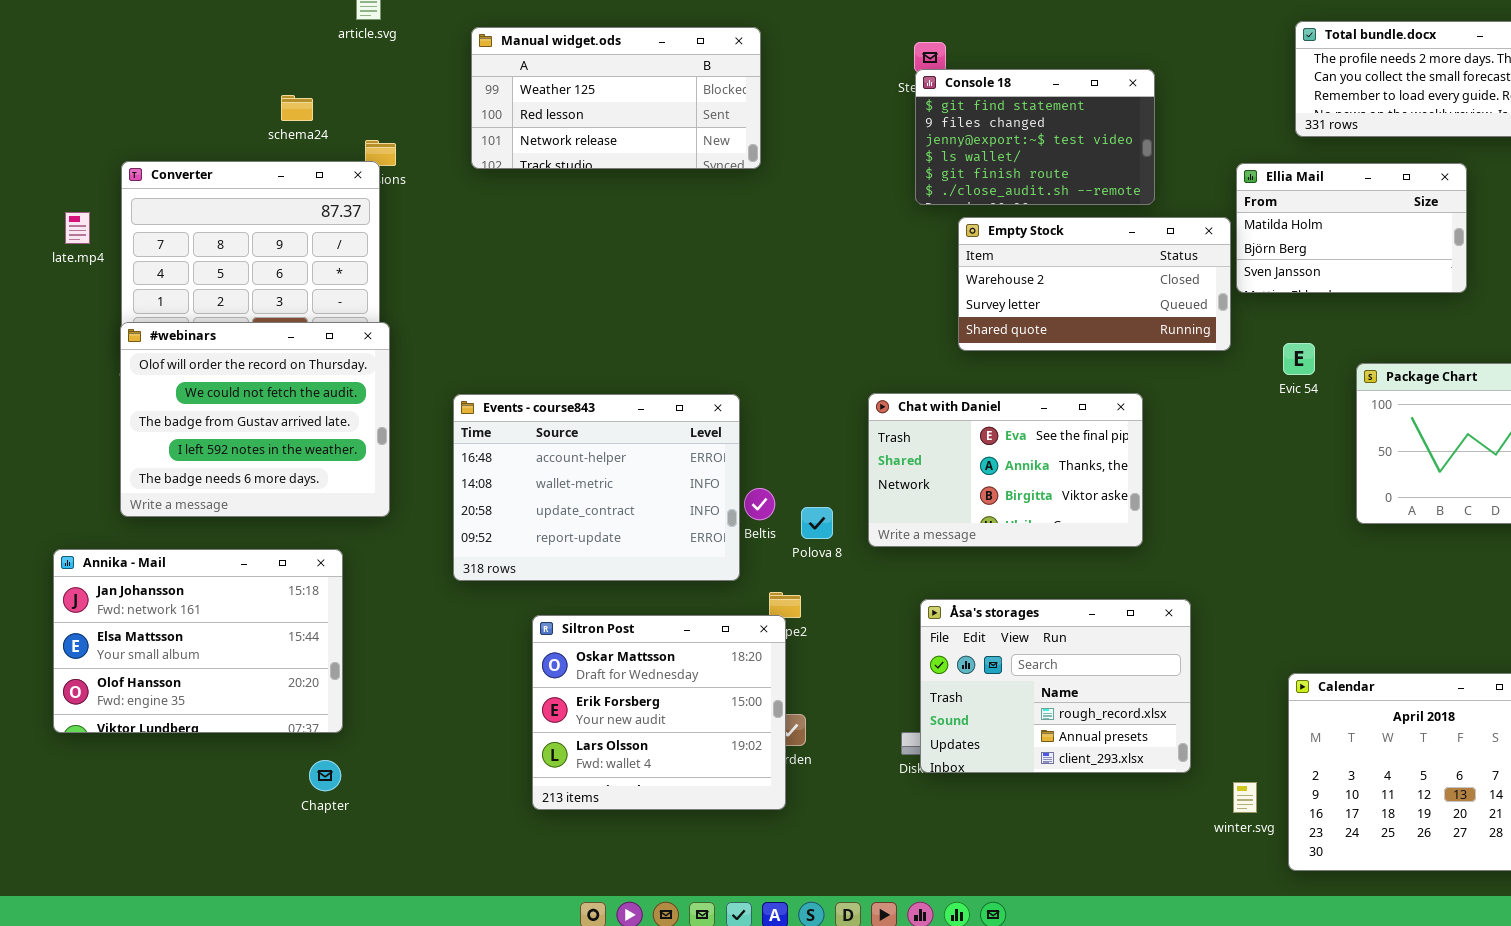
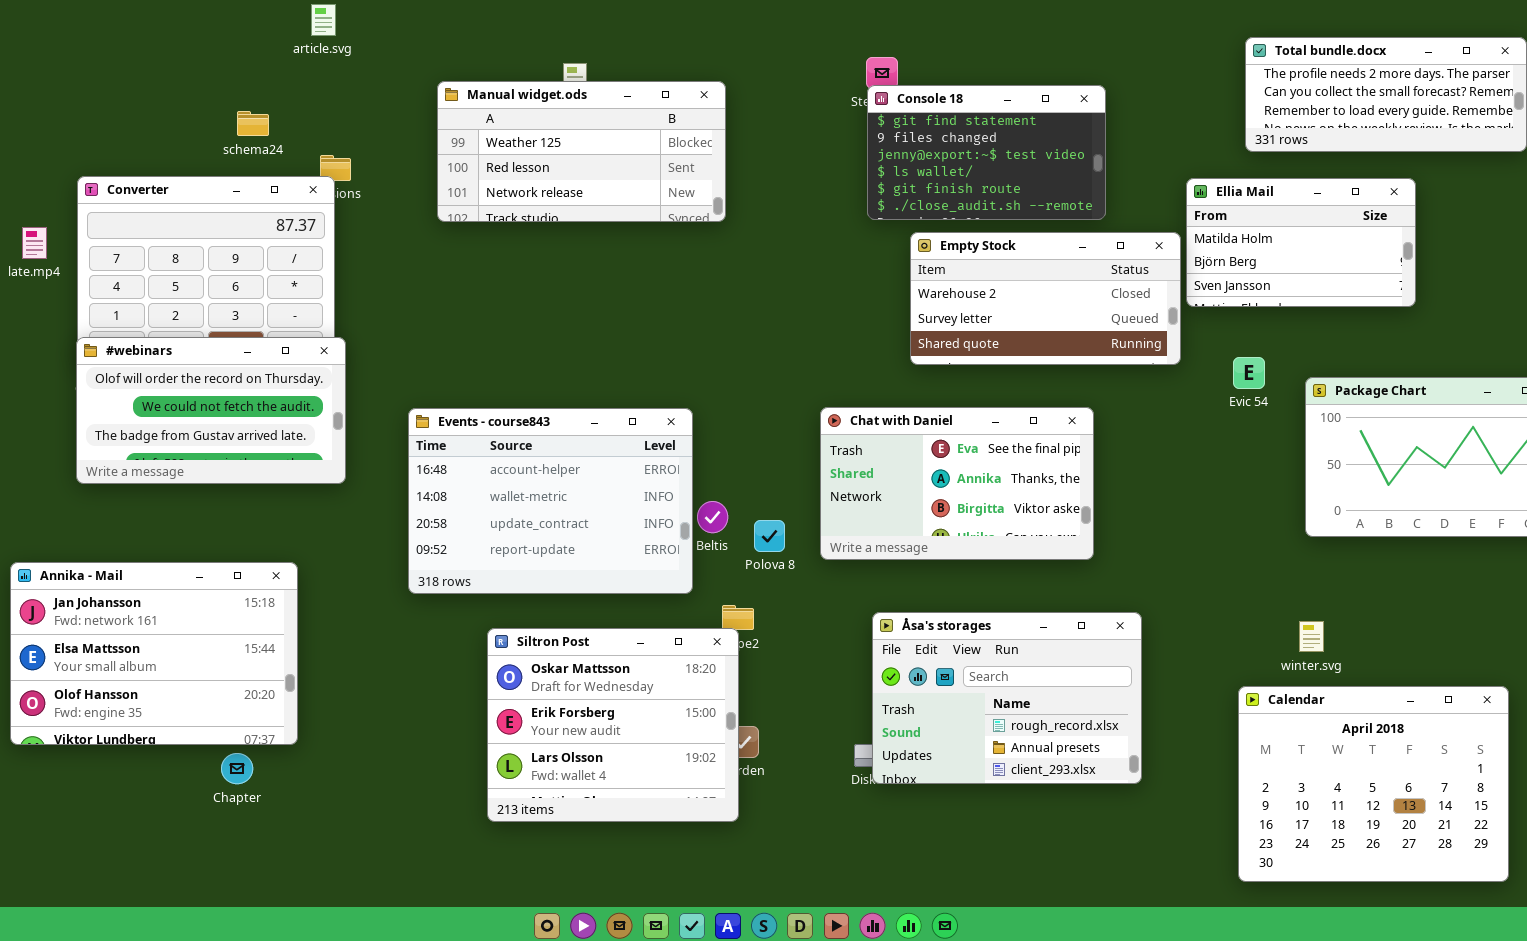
Manual widget.ods: [471,27,761,169] -> [437,81,726,222], moved
#webinars: [120,322,390,517] -> [76,337,346,484], resized
Chapter: [309,760,341,791] -> [221,753,253,784], moved
winter.svg: [1233,782,1257,813] -> [1299,621,1324,652], moved

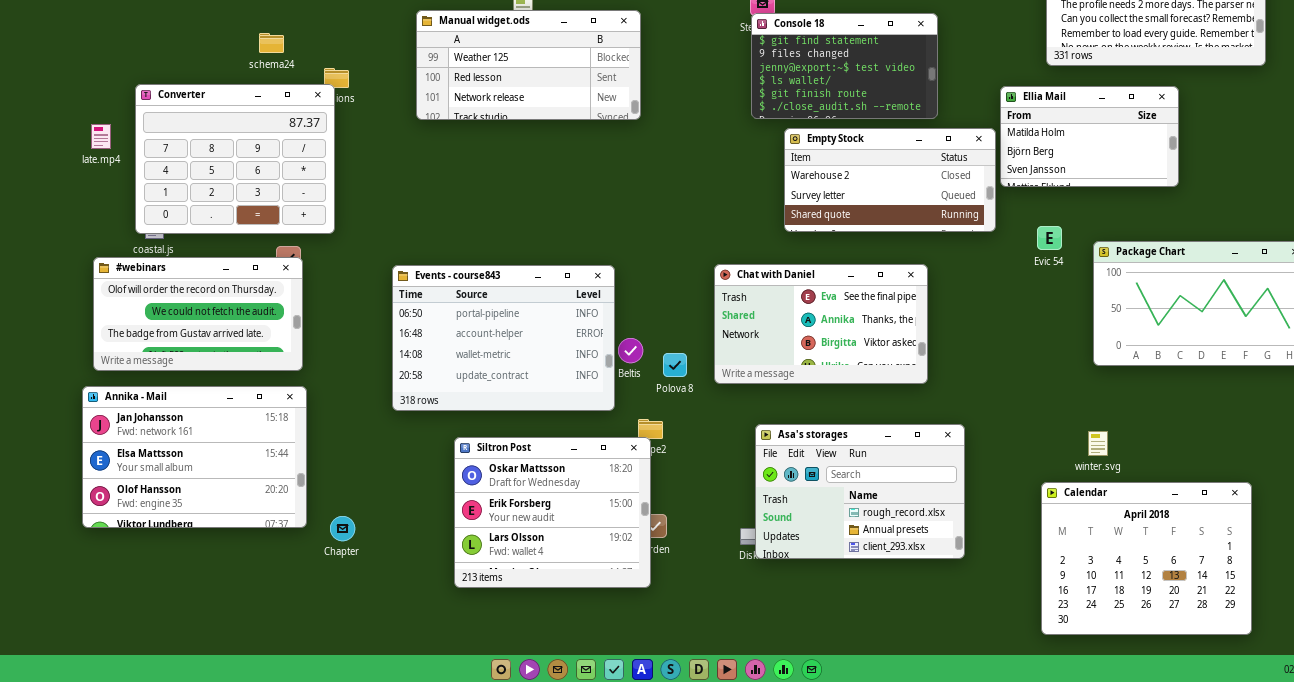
#webinars: [76,337,346,484] -> [93,257,303,371], moved
Events - course843: [408,408,693,594] -> [392,265,615,411], scrolled up 1 row
Chapter: [221,753,253,784] -> [330,516,355,541], moved

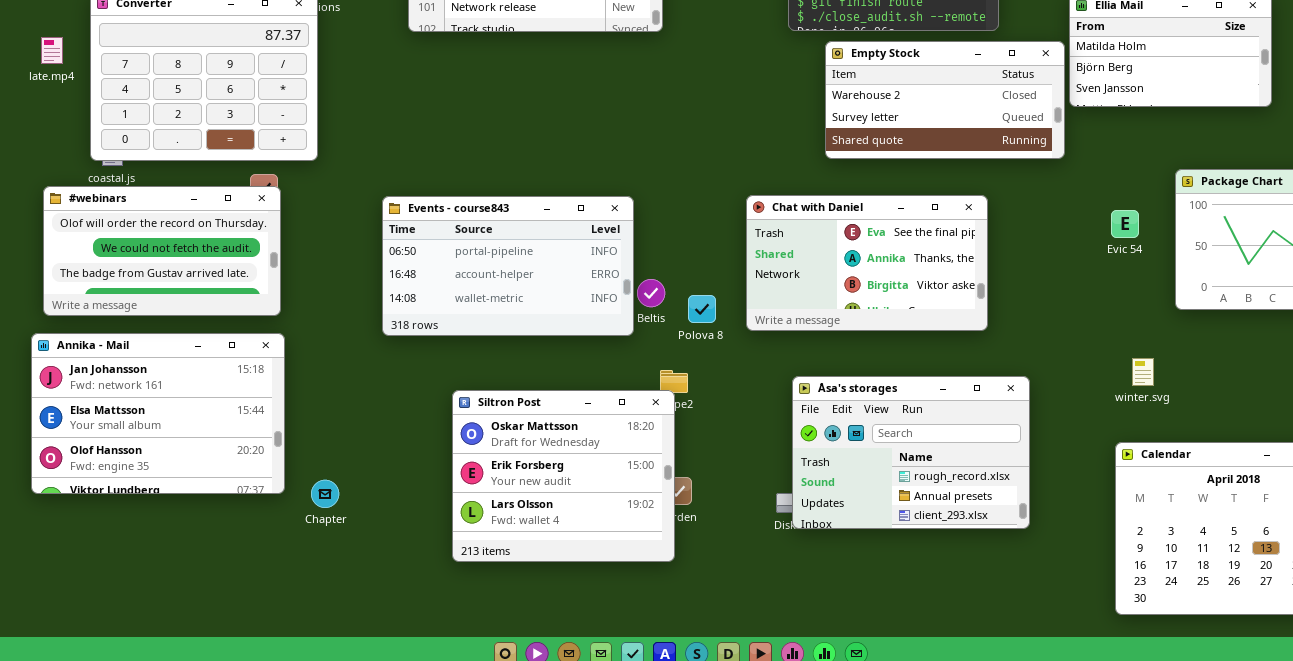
Evic 54: [1037,226,1062,250] -> [1111,210,1139,238], moved
Events - course843: [392,265,615,411] -> [382,196,634,336], resized
winter.svg: [1088,431,1108,456] -> [1132,358,1154,386], moved

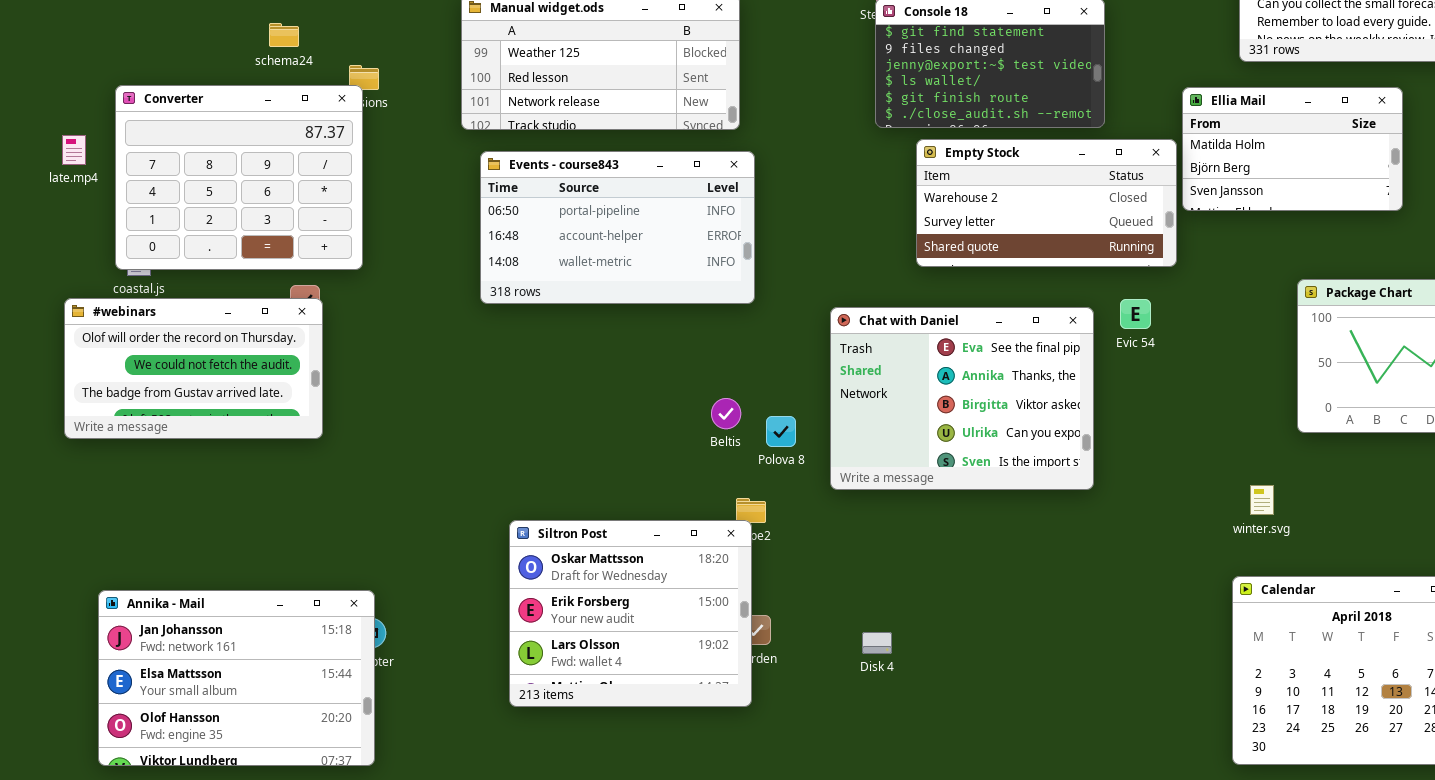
Chat with Daniel: [746,195,988,331] -> [830,307,1094,490], resized
Events - course843: [382,196,634,336] -> [480,151,755,304], moved
Evic 54: [1111,210,1139,238] -> [1120,299,1151,329], moved
Annika - Mail: [31,333,285,494] -> [98,590,375,766], moved
Åsa's storages: [792,376,1030,529] -> none, closed

